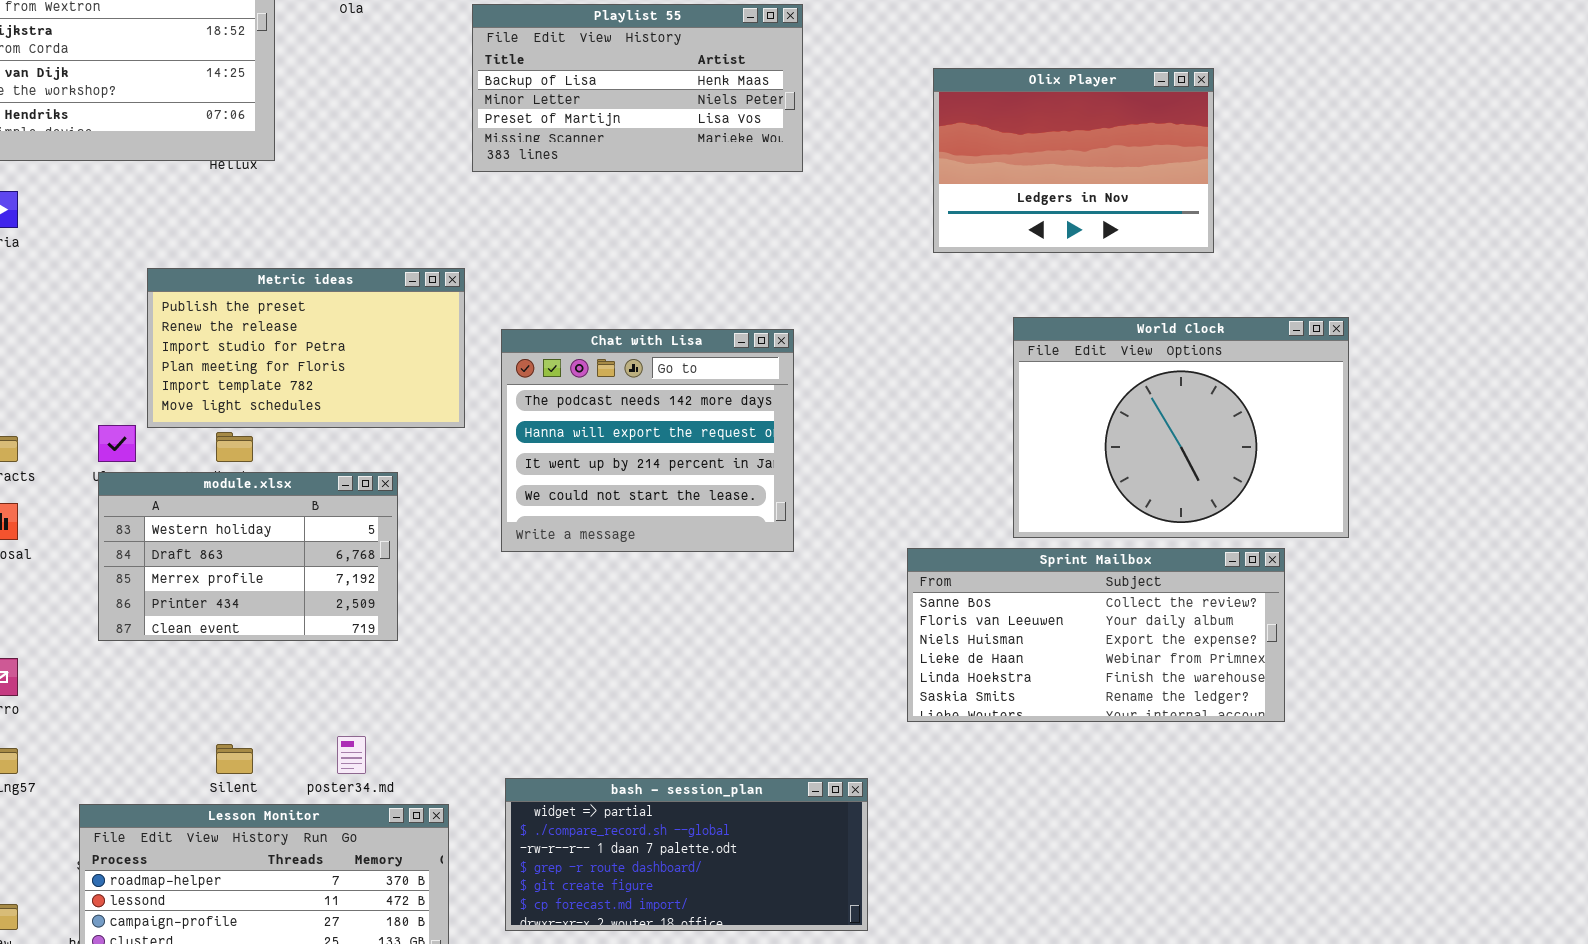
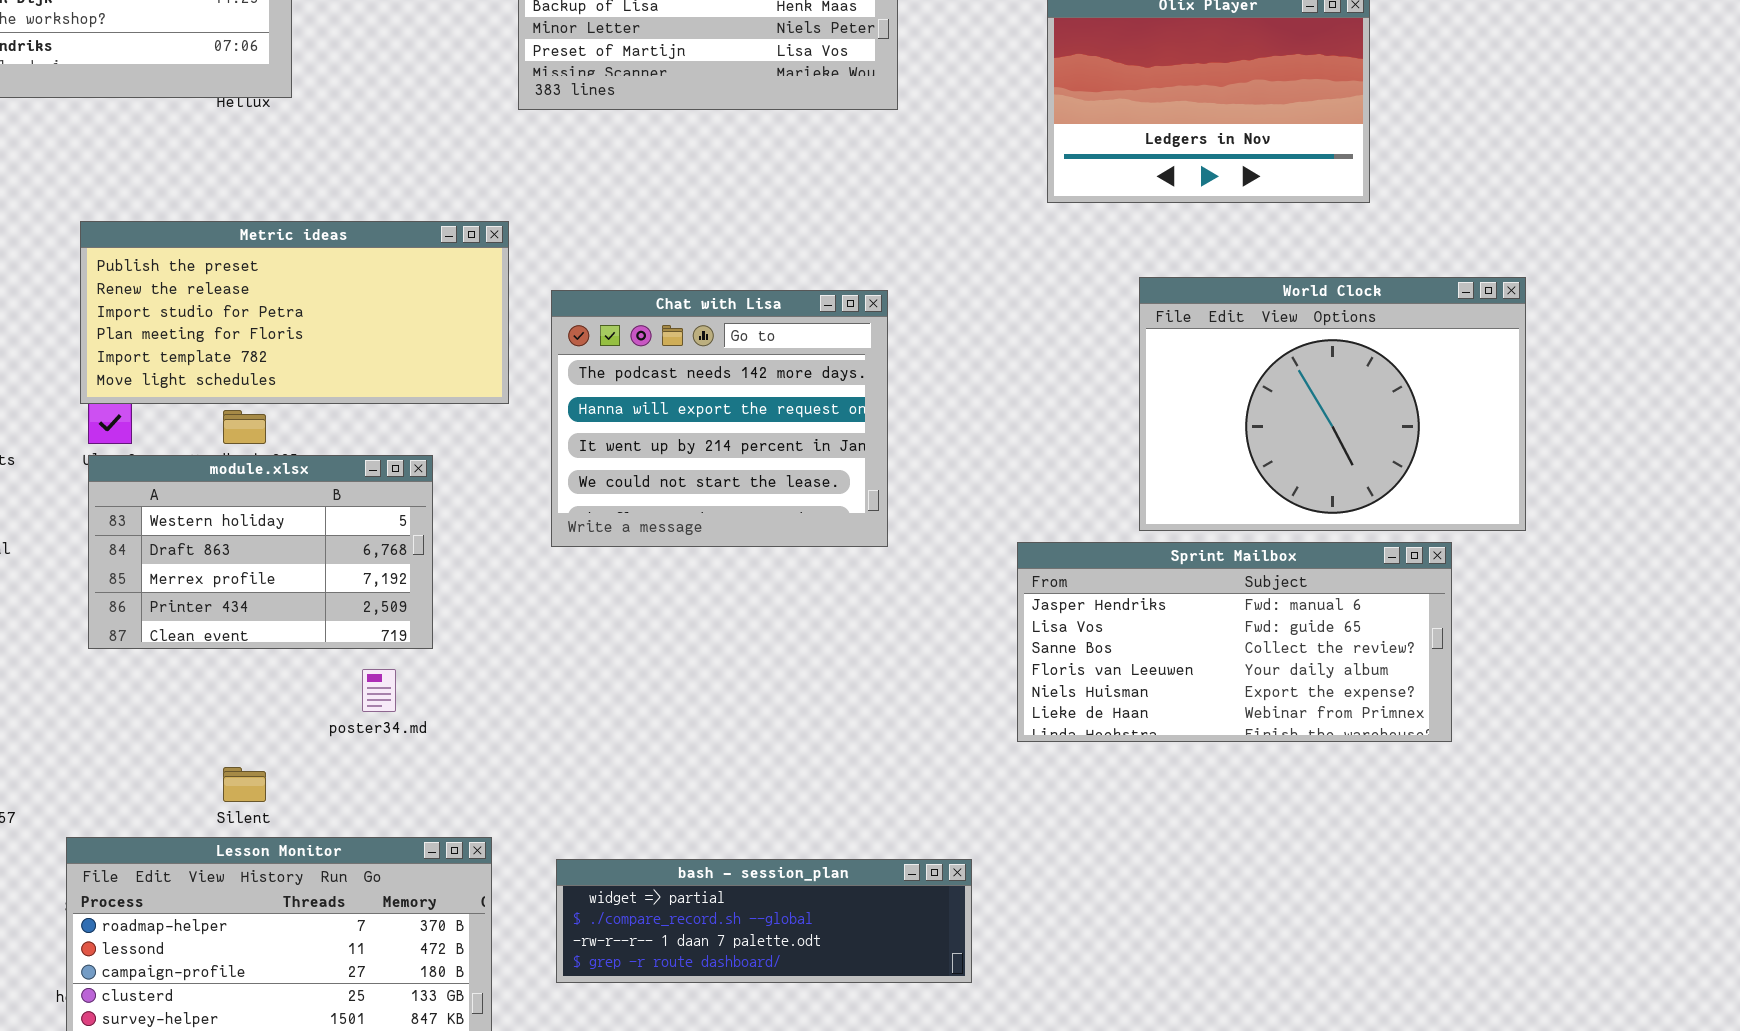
Metric ideas: [147,268,465,428] -> [80,221,509,404], resized
Sprint Mailbox: [907,548,1285,722] -> [1017,542,1452,742], scrolled up 2 rows
poster34.md: [337,736,366,774] -> [362,669,396,712], moved
bash - session_plan: [505,778,868,931] -> [556,859,972,983], resized

